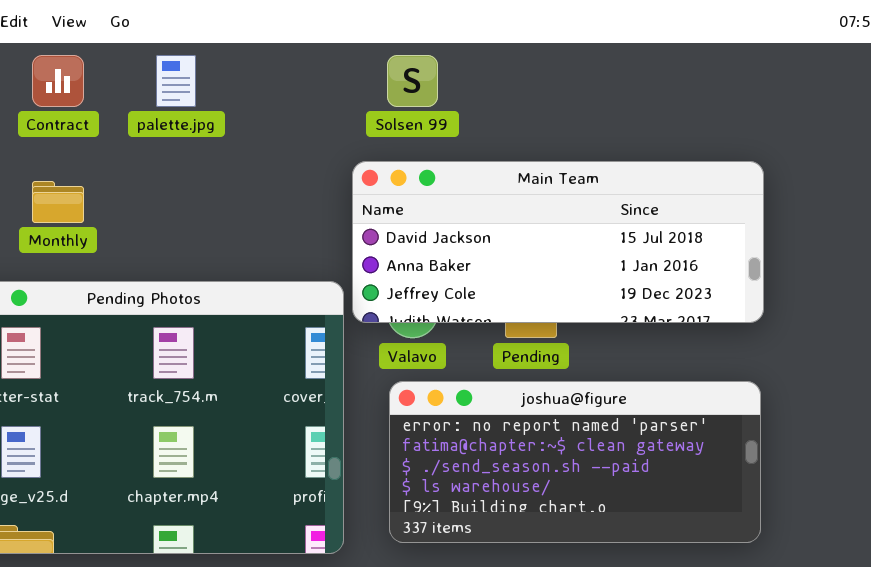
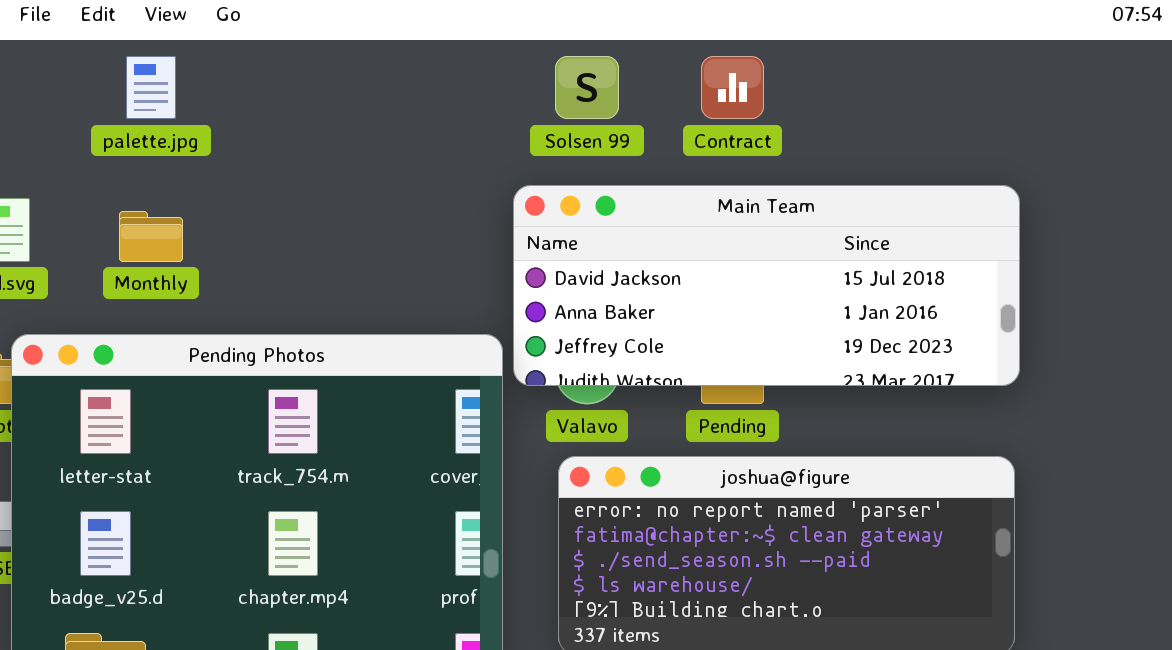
Contract: [32,55,84,107] -> [701,56,764,119], moved
palette.jpg: [156,55,196,107] -> [126,56,176,119], moved

